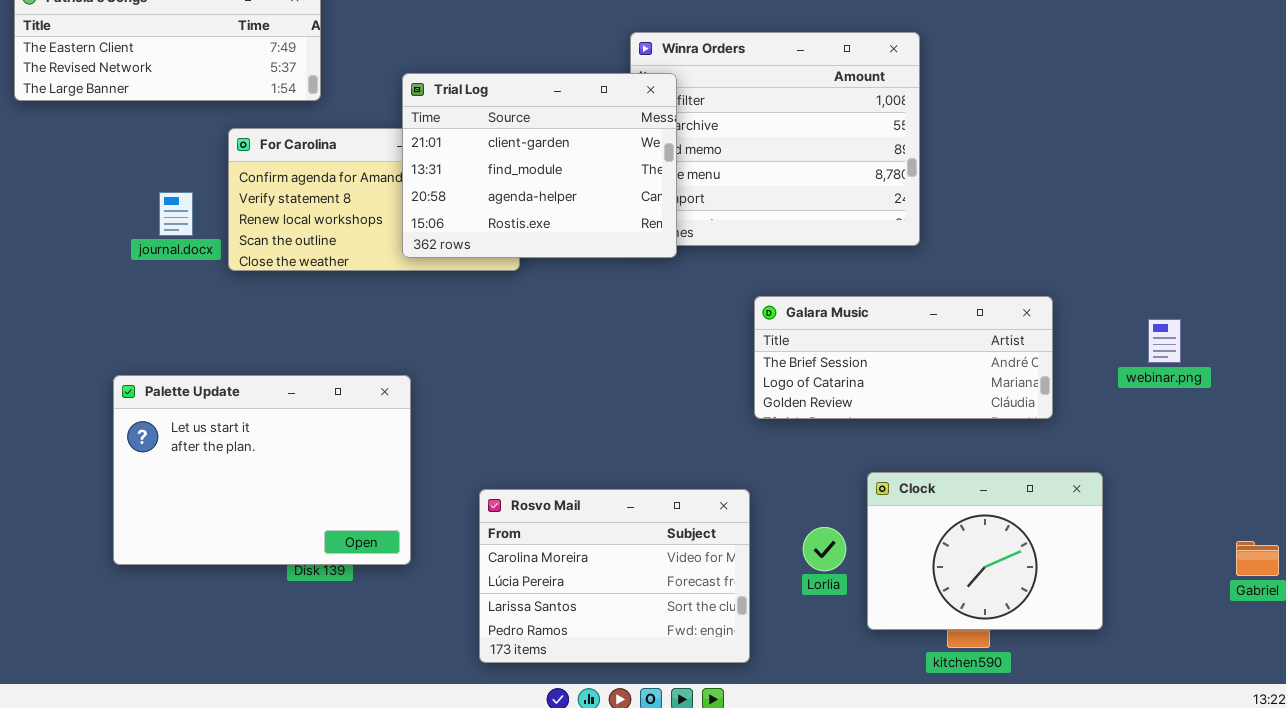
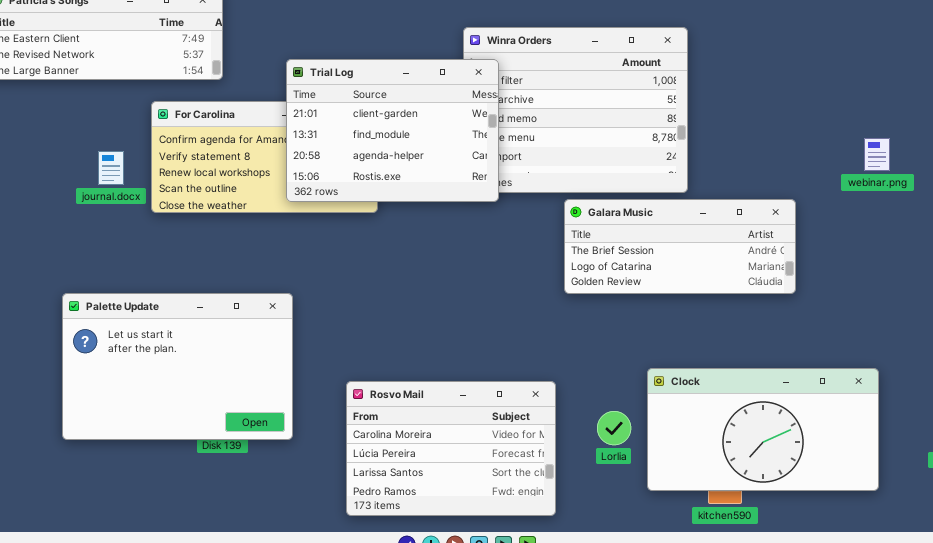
Galara Music: [754,296,1053,419] -> [564,199,796,294], moved
webinar.png: [1148,319,1181,363] -> [864,138,890,171], moved
Clock: [867,472,1103,630] -> [647,368,879,491], resized

